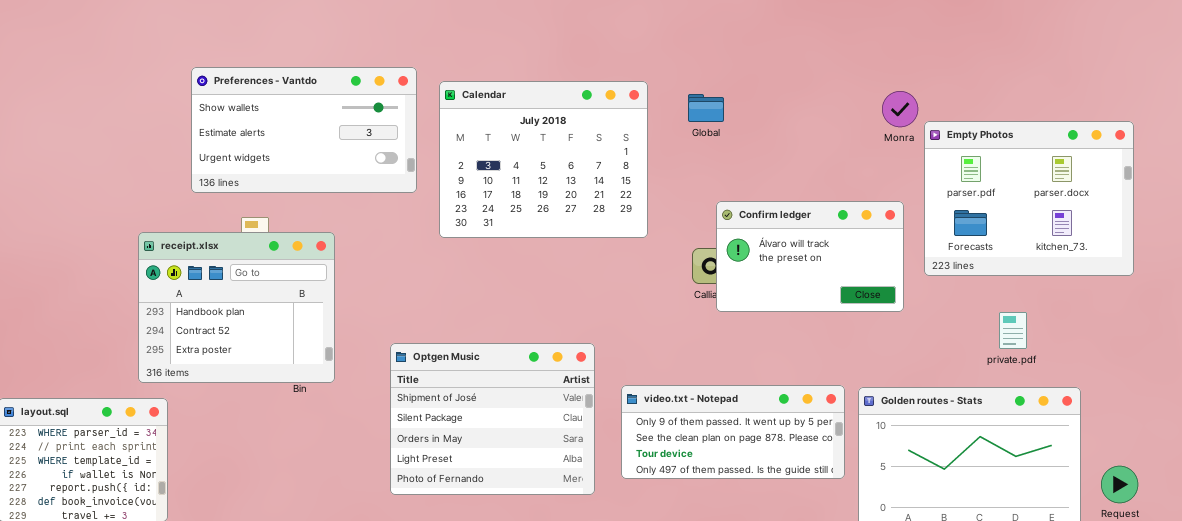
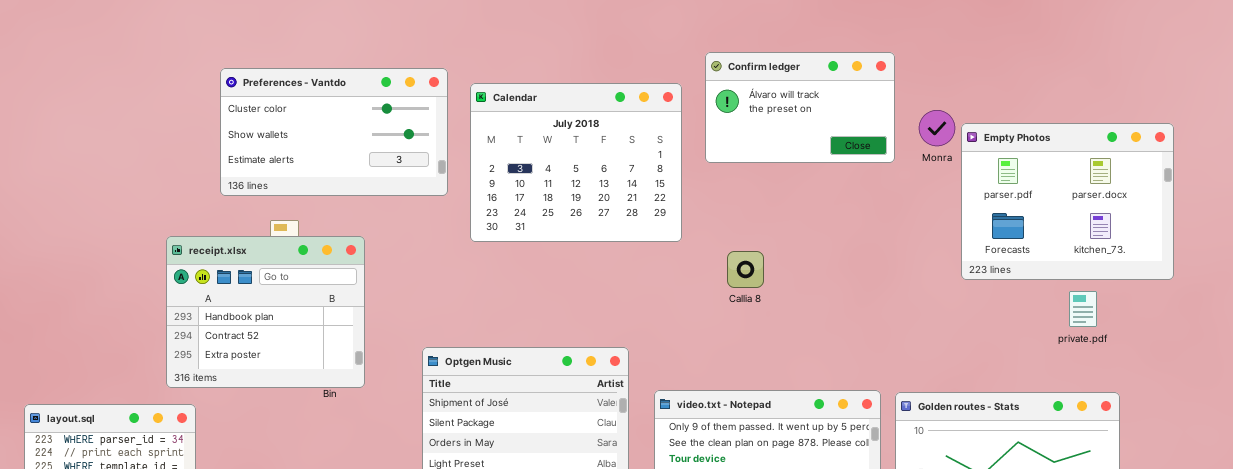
Preferences - Vantdo: [191,67,417,193] -> [220,68,448,196], scrolled up 1 row
Monra: [882,91,918,127] -> [919,110,955,146], moved
Confirm ledger: [716,201,904,312] -> [705,52,895,163], moved
private.pdf: [999,312,1027,349] -> [1069,291,1097,327], moved

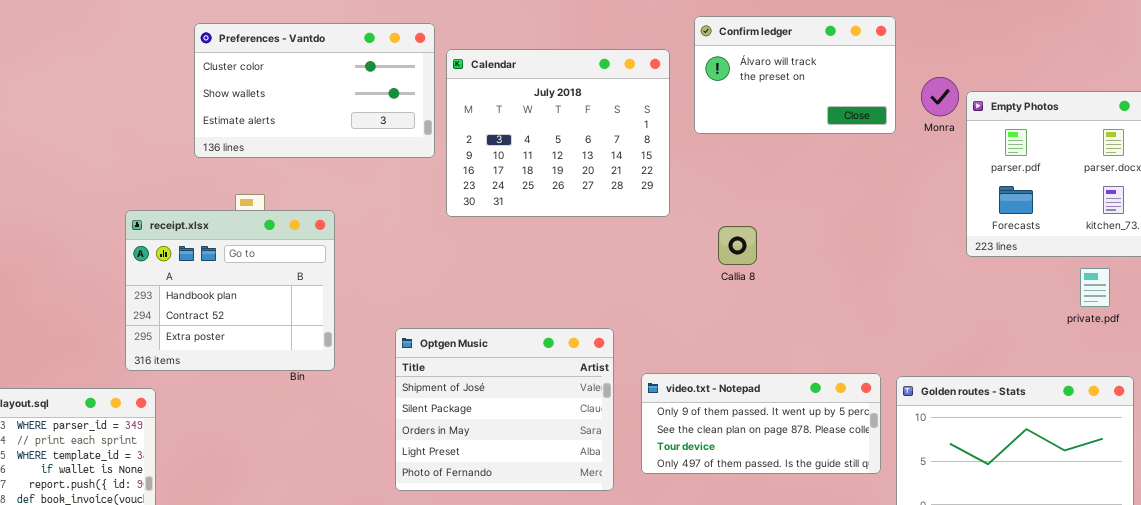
Preferences - Vantdo: [220,68,448,196] -> [194,23,435,158], moved

